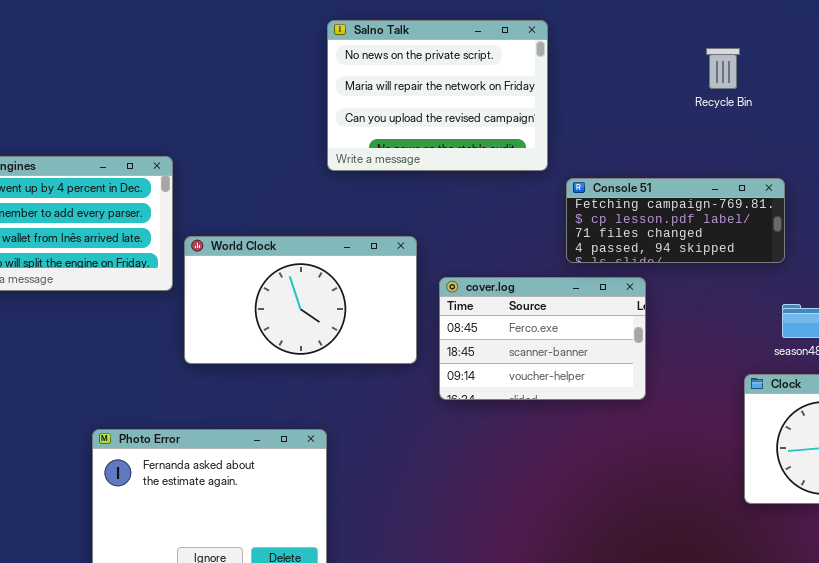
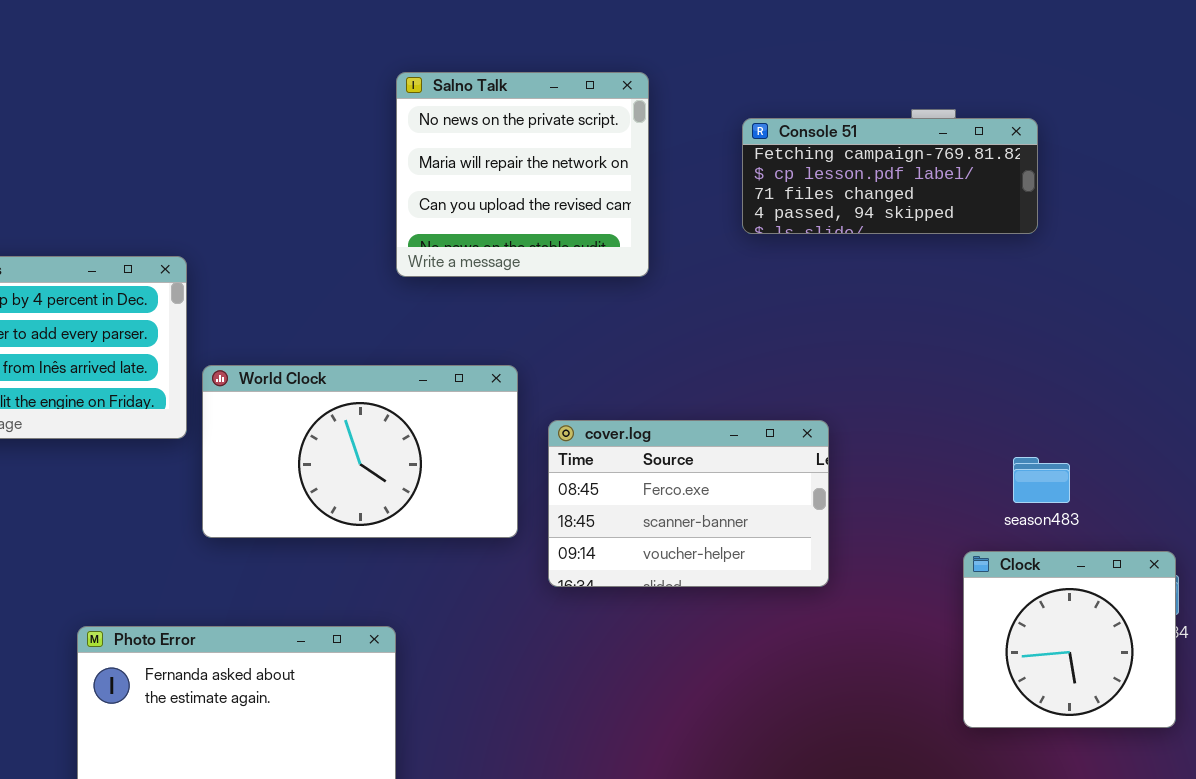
Salno Talk: [327,20,548,171] -> [396,72,649,277], resized
Console 51: [566,178,785,263] -> [742,118,1038,234], moved

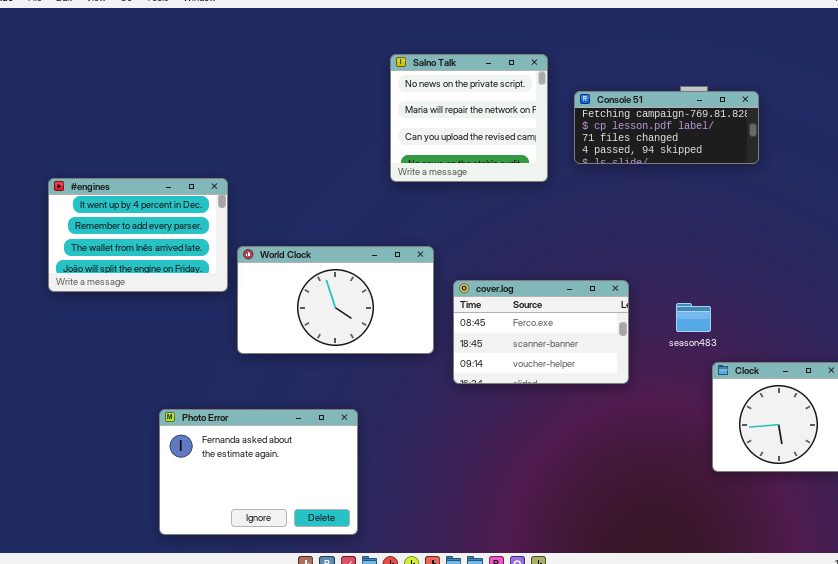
Salno Talk: [396,72,649,277] -> [390,54,548,182], moved
season483: [1013,457,1070,503] -> [676,303,711,332], moved

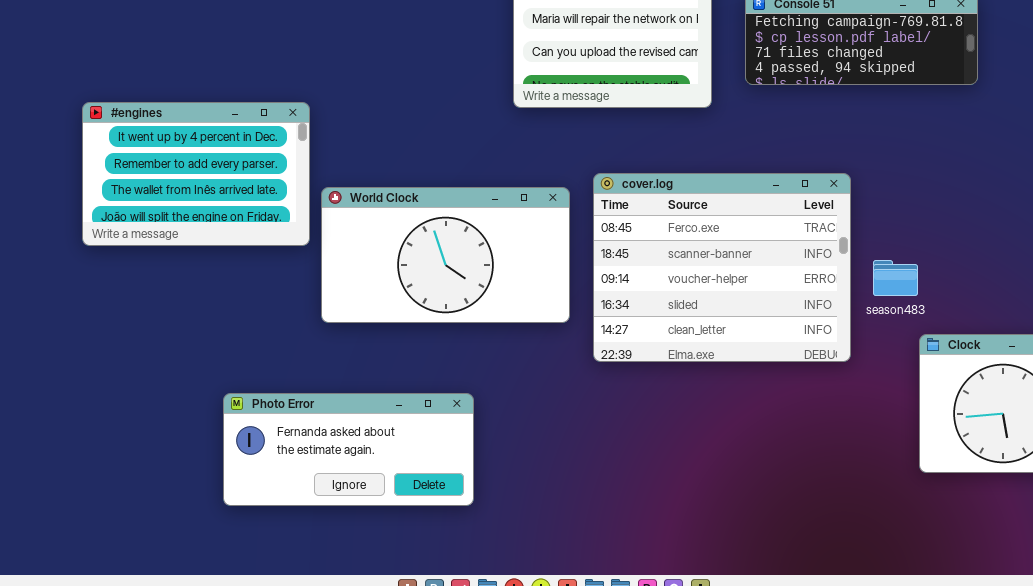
cover.log: [453,280,629,384] -> [593,173,851,362], resized
Photo Error: [159,409,358,535] -> [223,393,474,506], resized

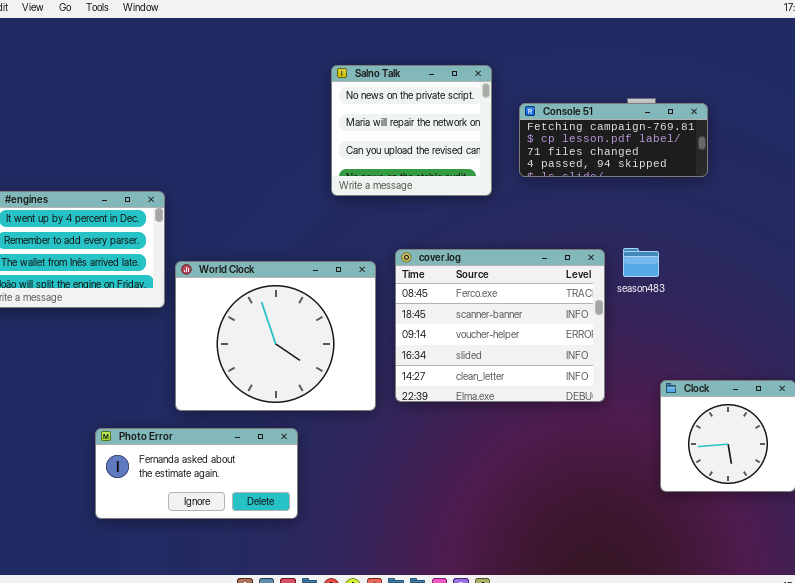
World Clock: [321,187,570,323] -> [175,261,376,411], resized
season483: [873,260,918,296] -> [623,248,659,277], moved

